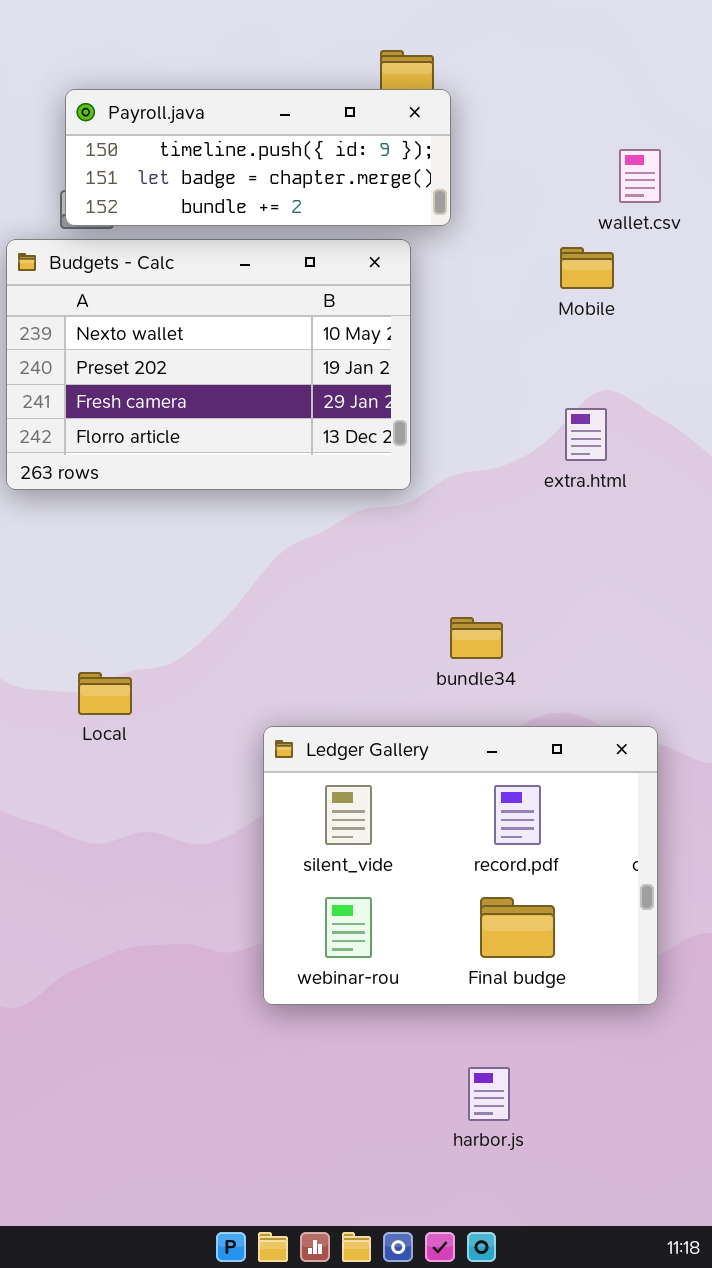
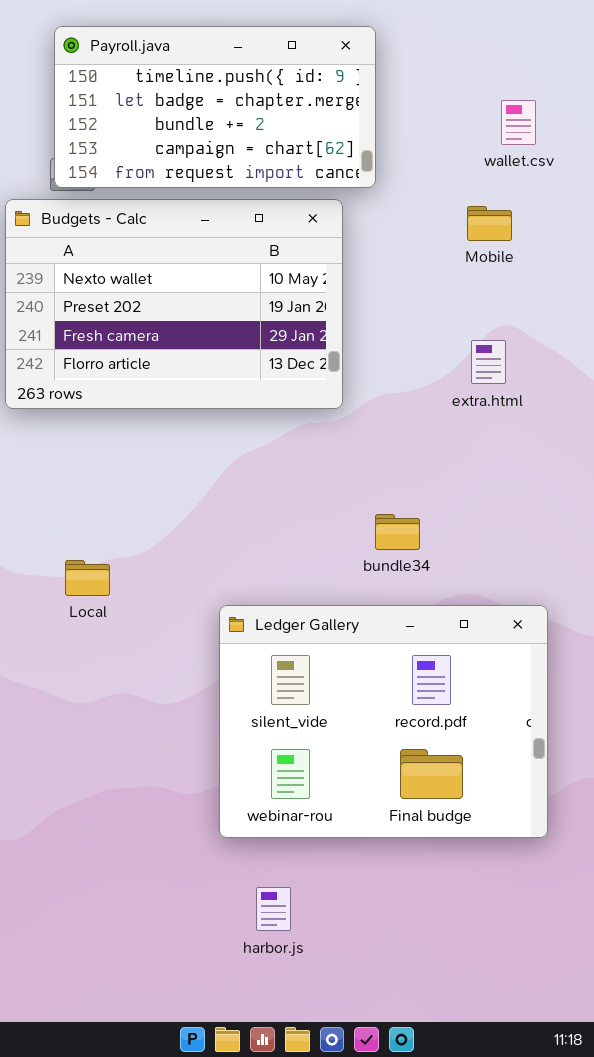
Payroll.java: [65,89,451,226] -> [54,26,376,188], resized
wallet.csv: [619,149,661,203] -> [501,100,536,145], moved
harbor.js: [468,1067,510,1121] -> [256,887,291,931], moved

